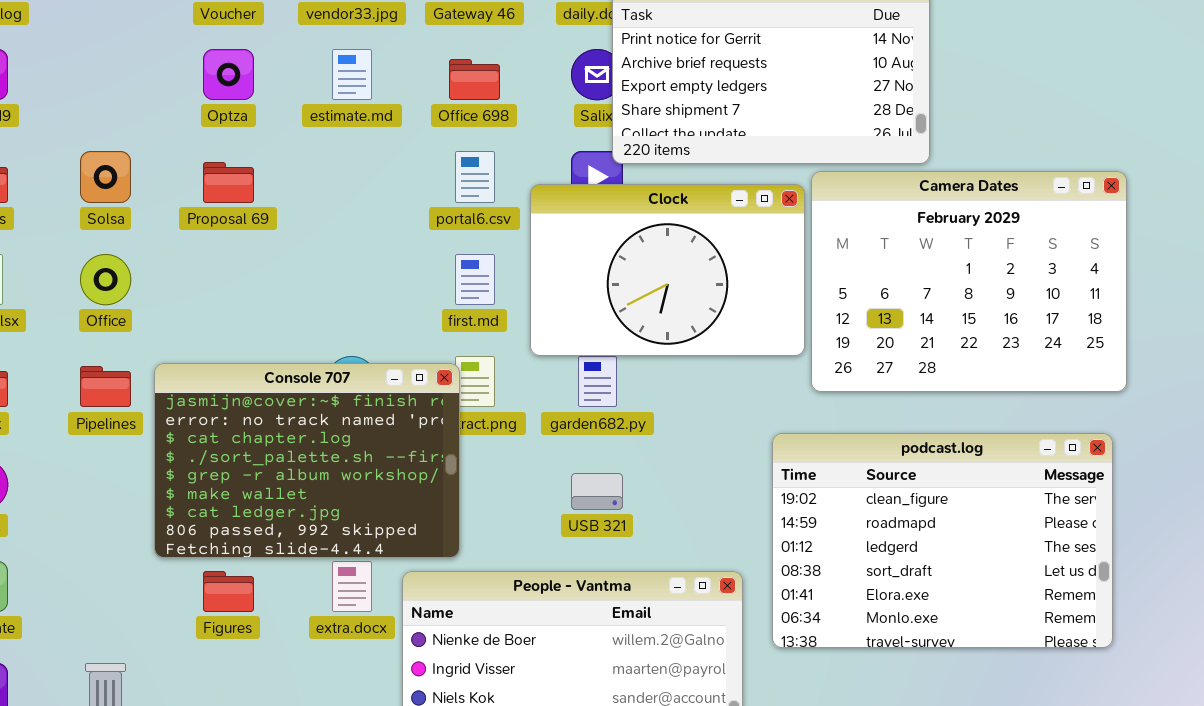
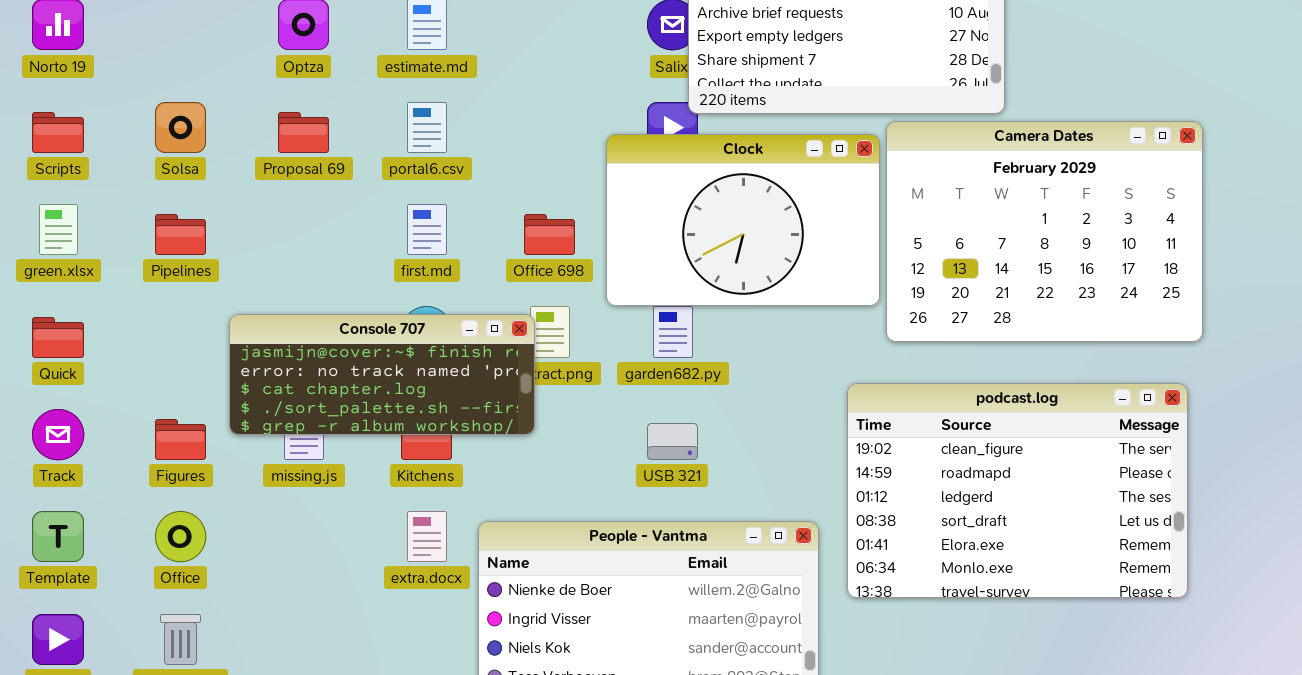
Office 698: [449,59,500,100] -> [524,214,575,255], moved
portal6.csv: [455,151,495,203] -> [407,102,447,153], moved
Office: [80,254,131,305] -> [155,511,206,562], moved
first.md: [455,254,495,305] -> [407,204,447,255], moved
Console 707: [154,363,460,558] -> [229,314,535,435], resized
Pipelines: [80,366,131,407] -> [155,214,206,255], moved
Figures: [203,571,254,612] -> [155,419,206,460], moved

